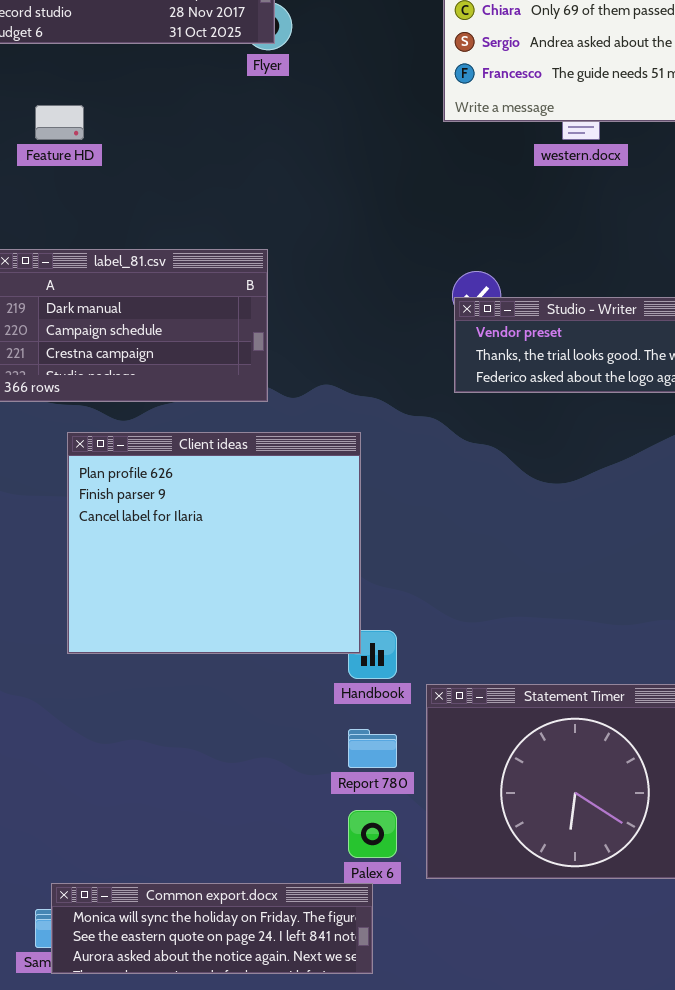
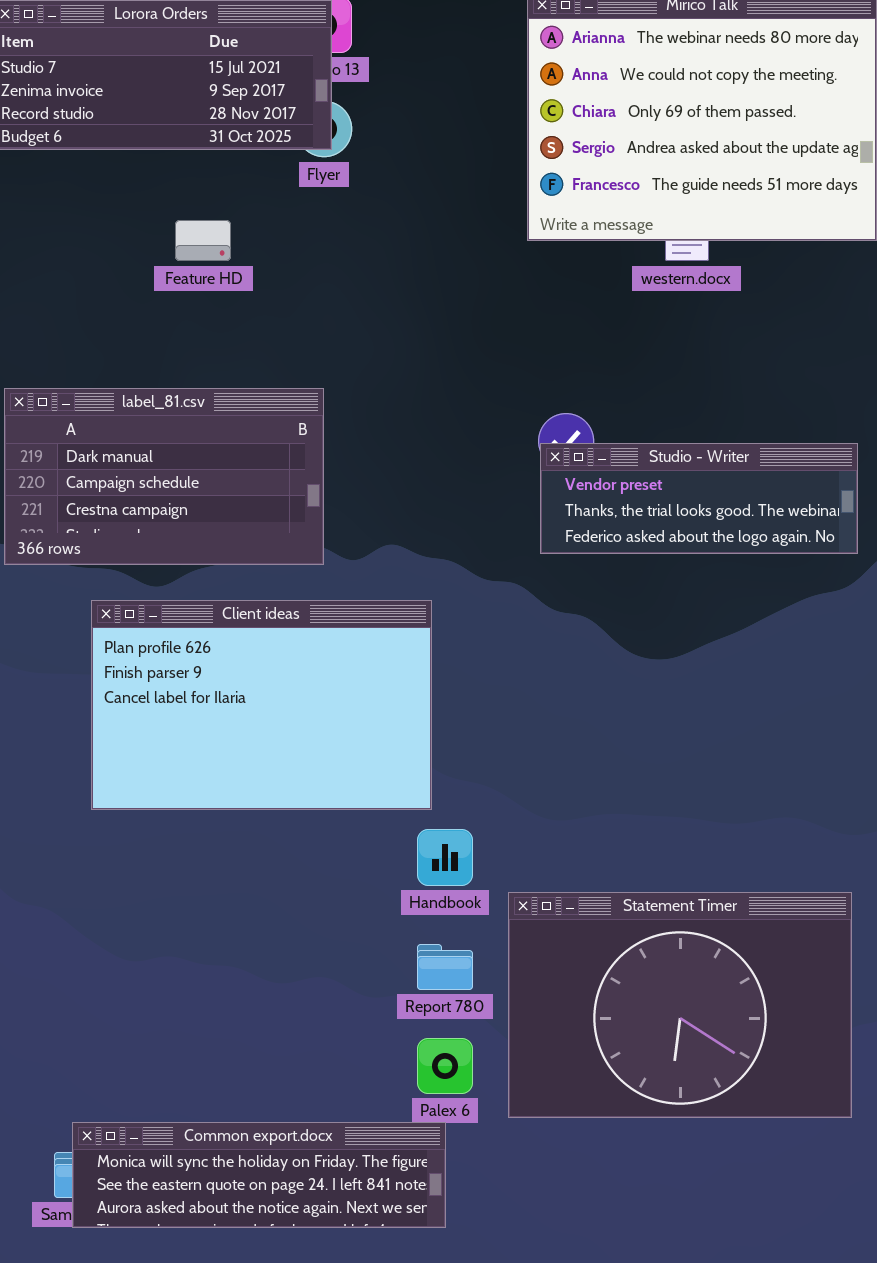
Feature HD: [35,105,84,140] -> [175,220,231,261], moved
Client ideas: [67,432,361,654] -> [91,600,432,810], resized

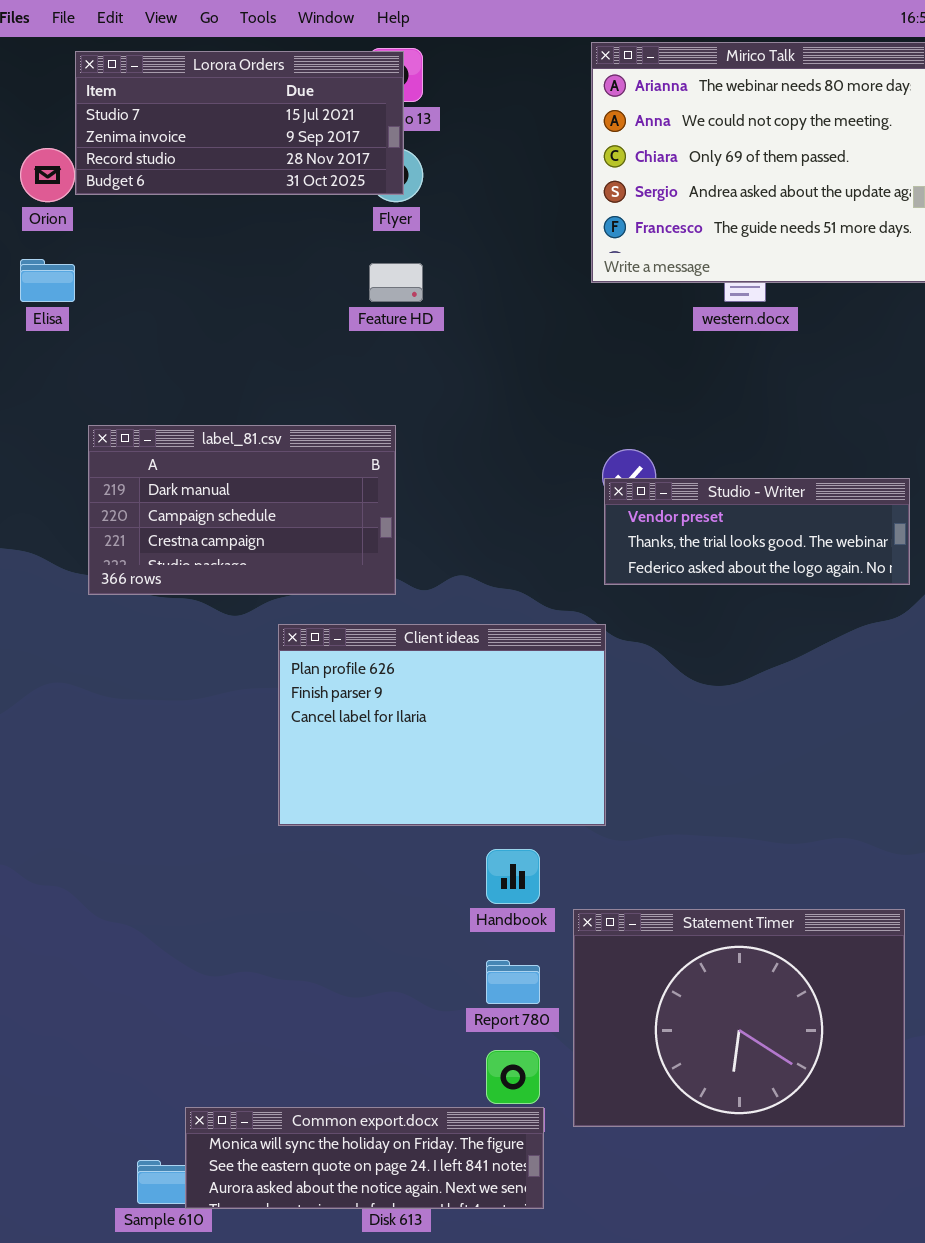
Feature HD: [175,220,231,261] -> [369,263,423,302], moved
Client ideas: [91,600,432,810] -> [278,624,606,826], moved
Common export.docx: [72,1122,446,1228] -> [185,1107,544,1209], moved

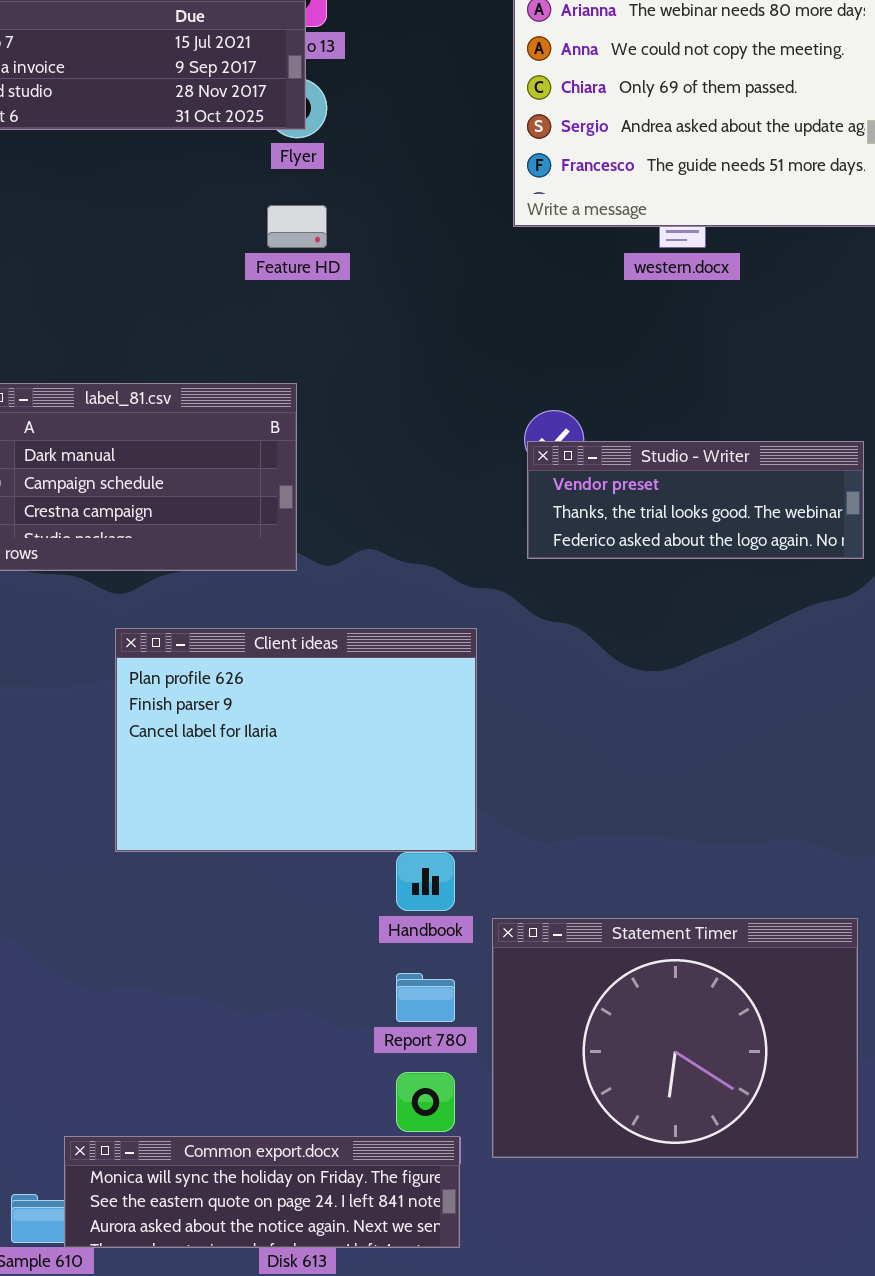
Client ideas: [278,624,606,826] -> [115,628,477,852], moved

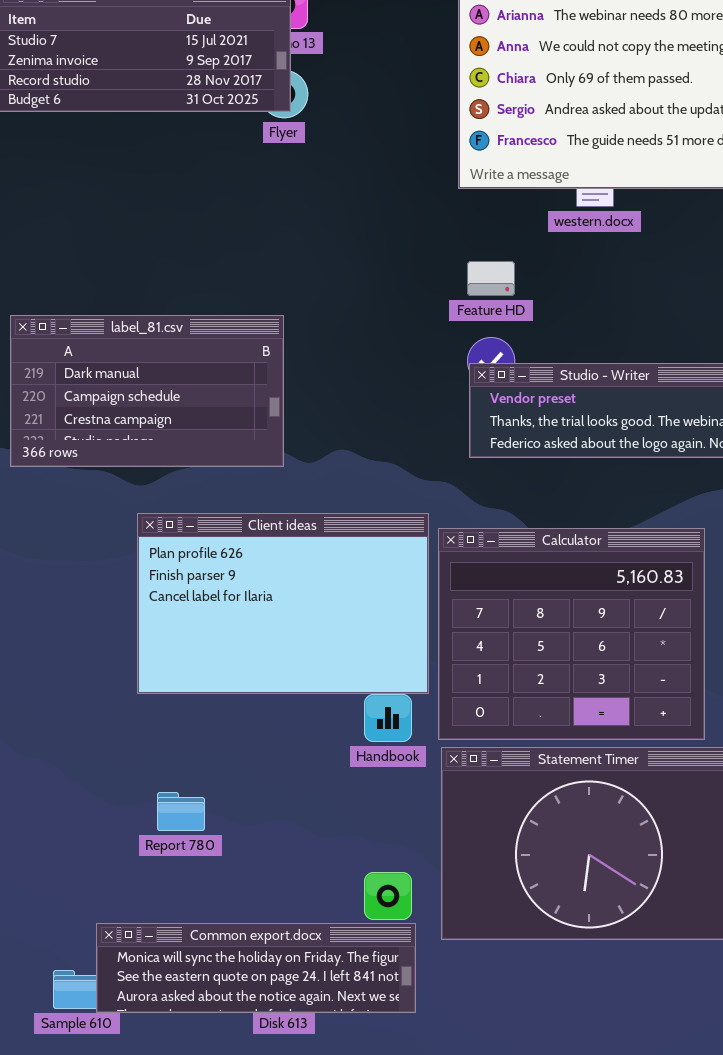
Feature HD: [267,205,327,248] -> [467,261,515,296], moved
Calculator: none -> [438,528,705,740], opened
Report 780: [396,973,455,1022] -> [157,792,205,831], moved

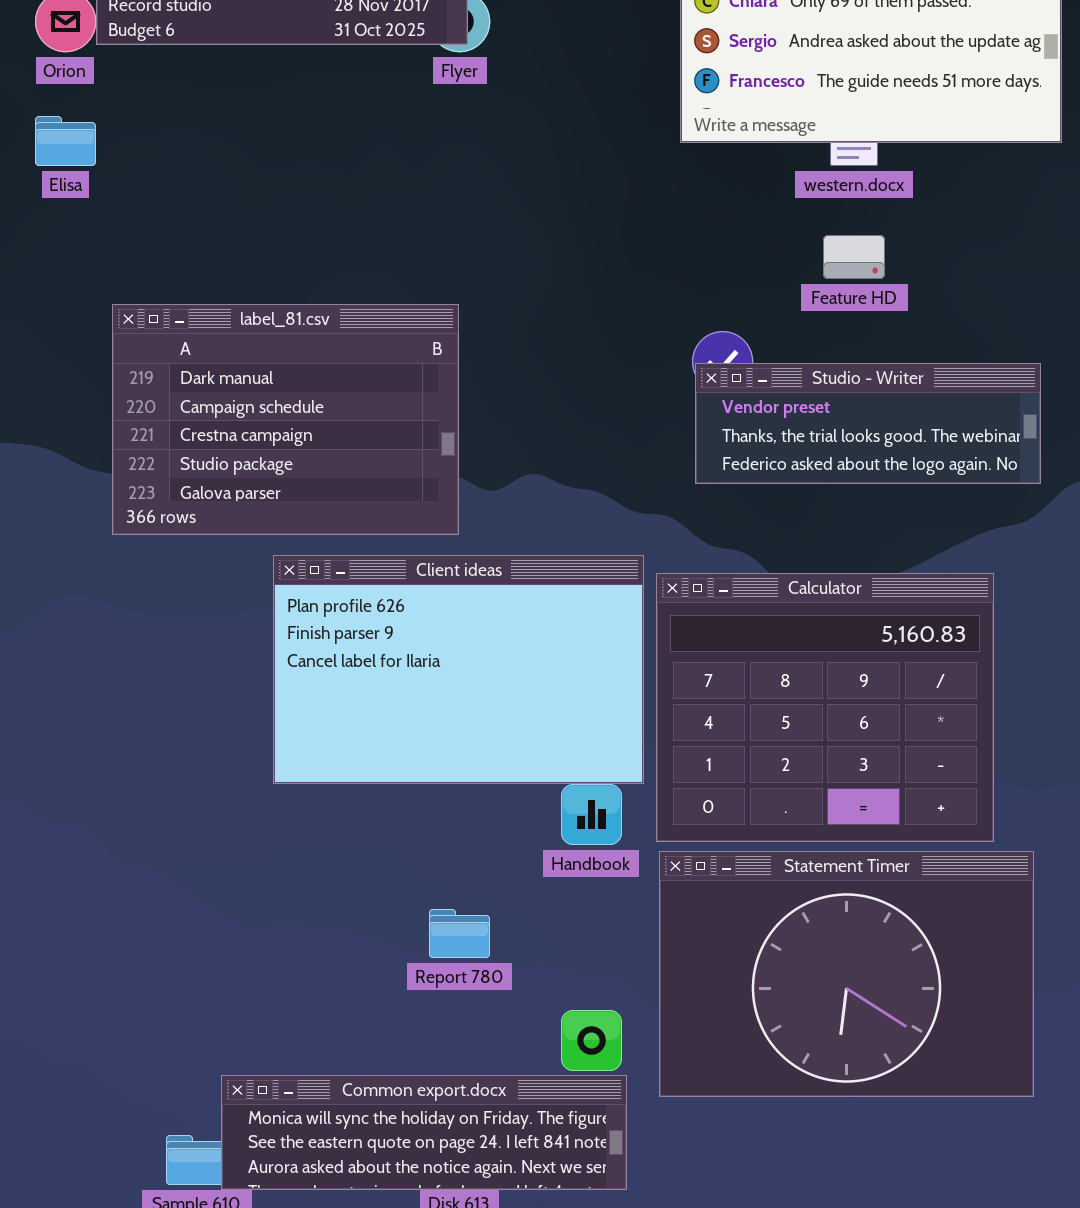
Feature HD: [467,261,515,296] -> [823,235,885,279], moved
label_81.csv: [10,315,284,467] -> [112,304,459,535], resized
Report 780: [157,792,205,831] -> [429,909,490,958], moved

